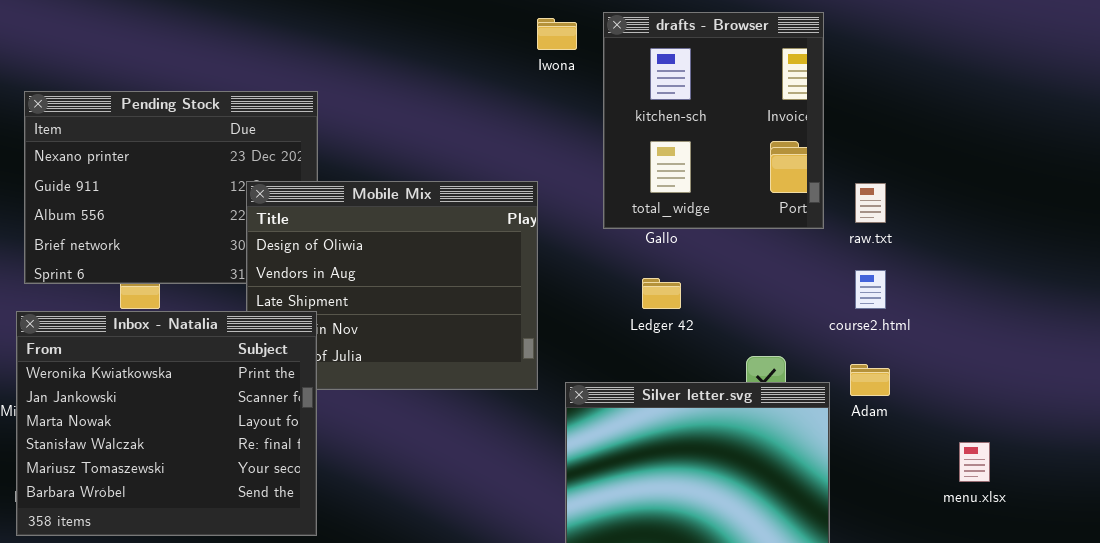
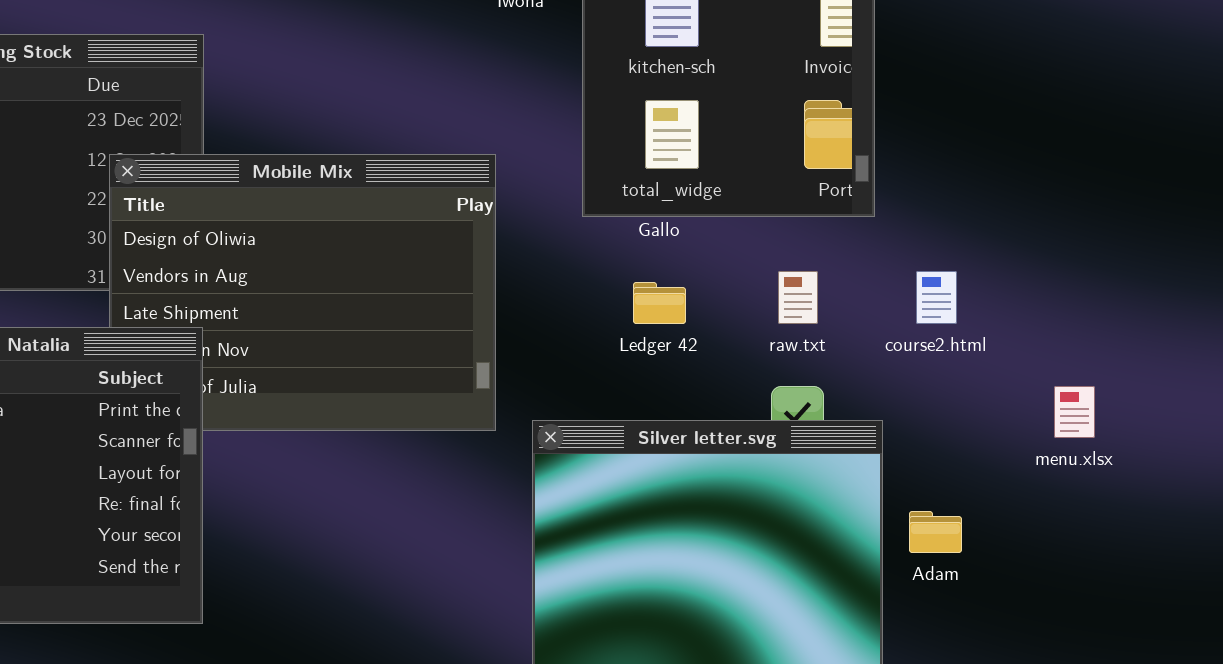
raw.txt: [855,183,886,223] -> [778,271,818,324], moved
Adam: [850,364,890,396] -> [909,511,962,553], moved
menu.xlsx: [959,442,990,482] -> [1054,386,1095,438], moved

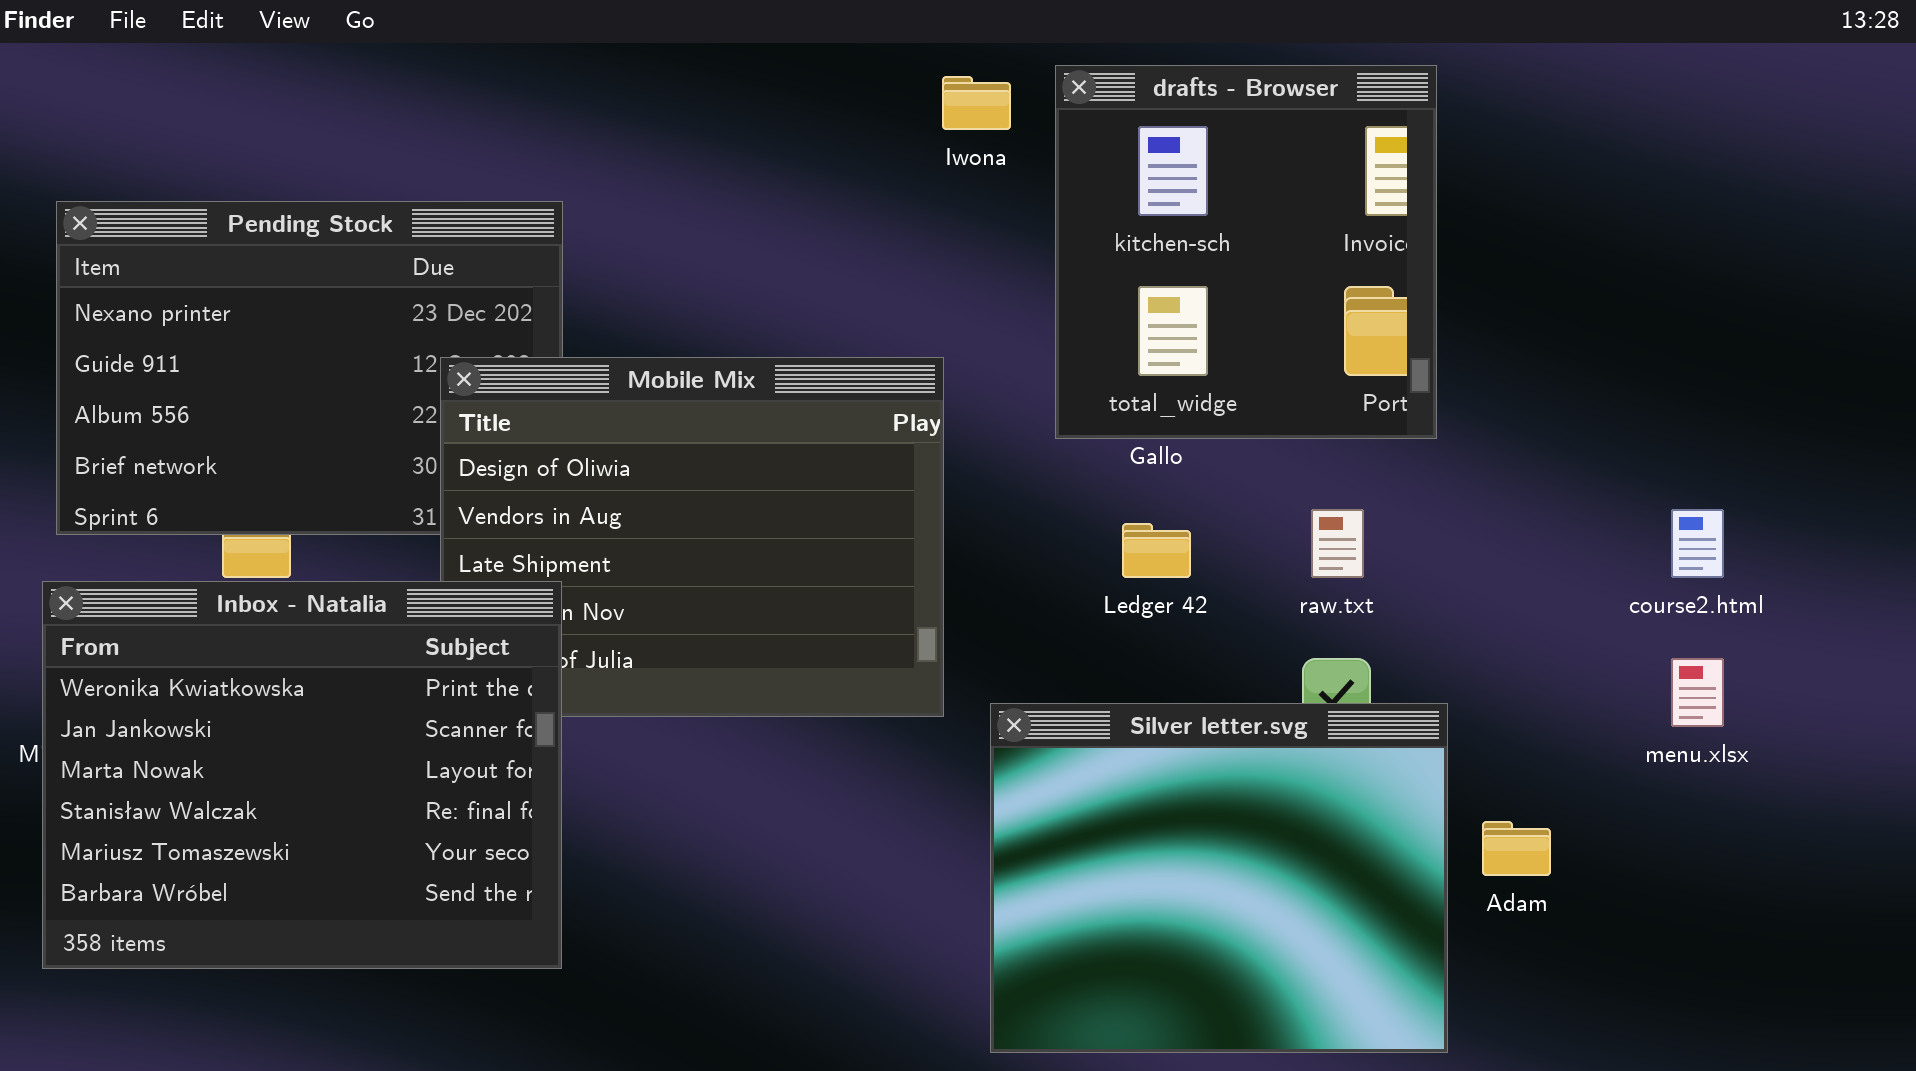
course2.html: [916,271,957,324] -> [1671,509,1724,578], moved

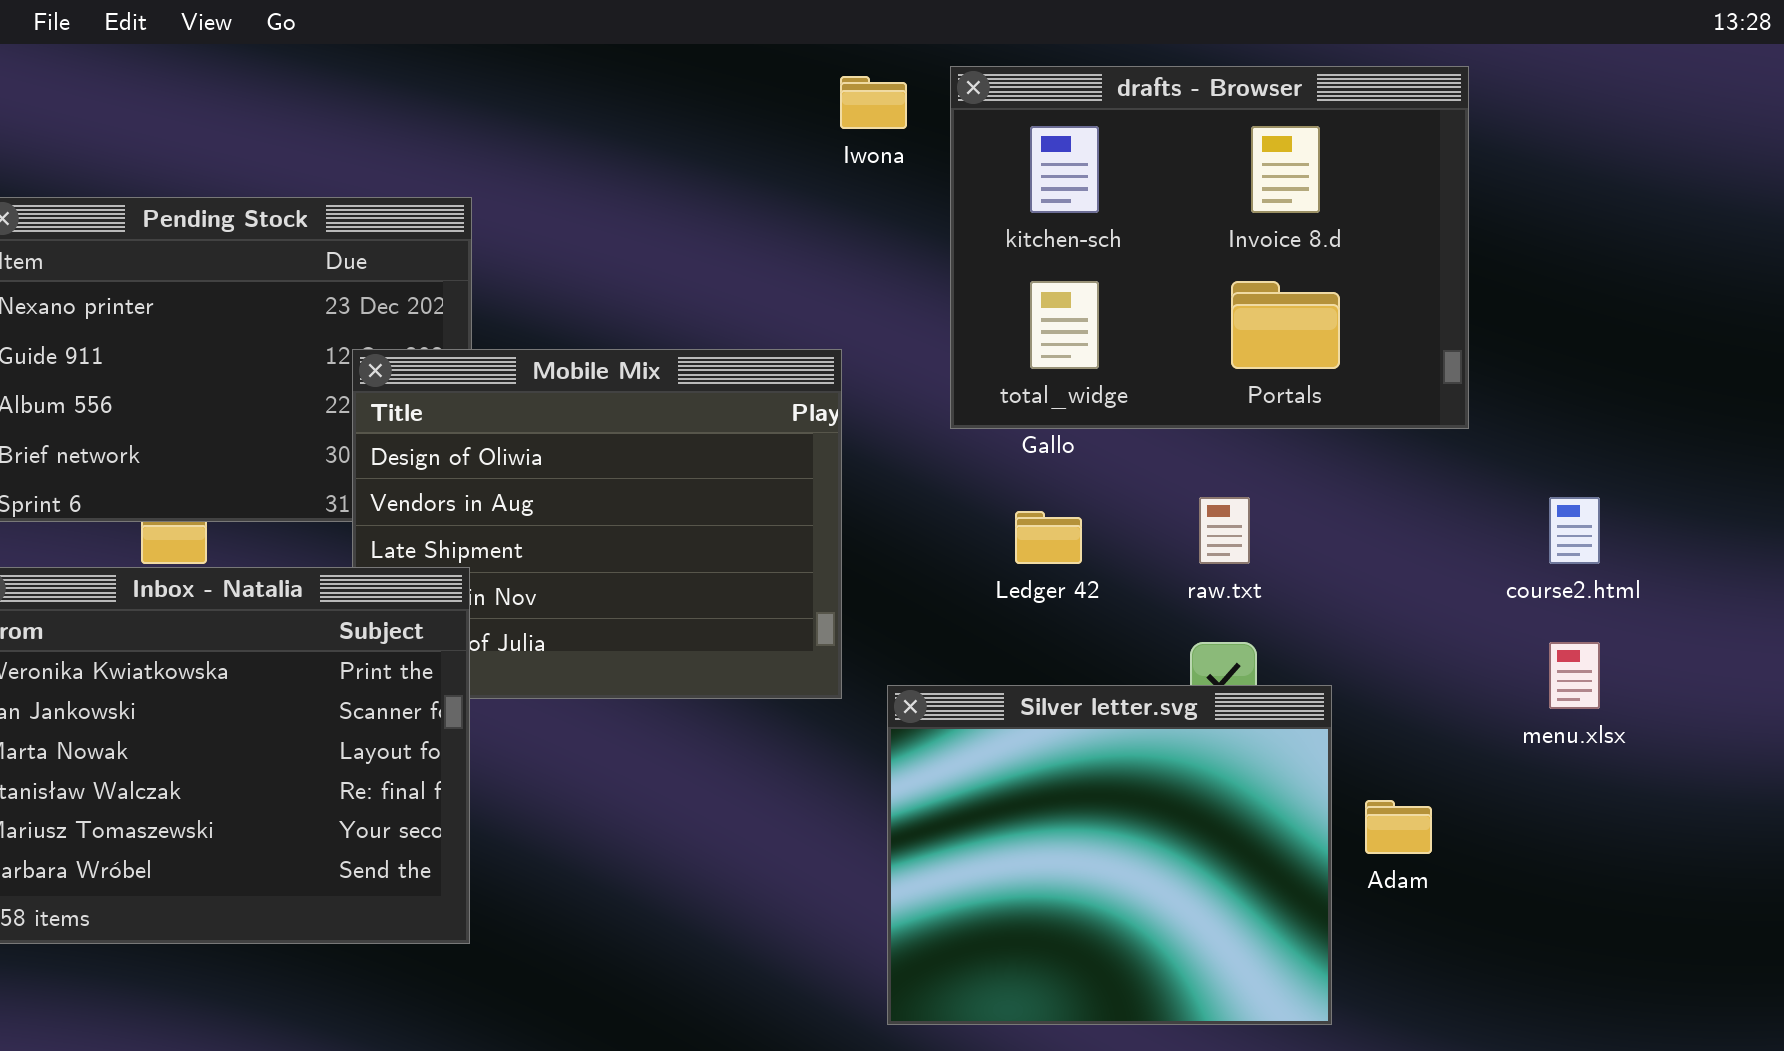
drafts - Browser: [1055,65,1437,439] -> [950,66,1469,429], resized

